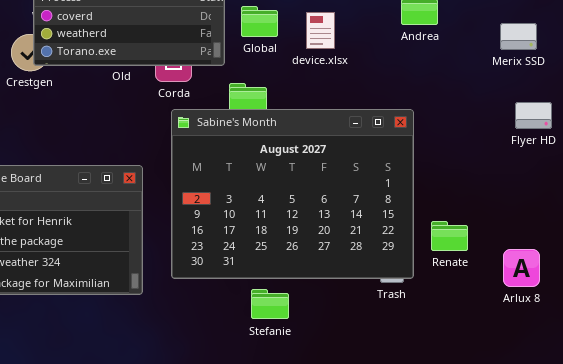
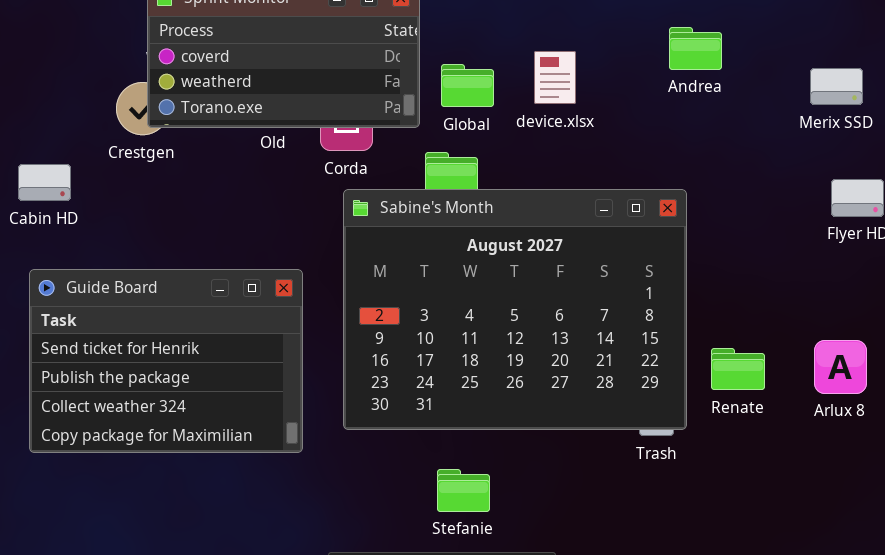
Global: [241,6,278,37] -> [441,64,494,107], moved
Arlux 8: [503,249,540,287] -> [814,340,867,394], moved
Stefanie: [251,289,289,319] -> [437,469,490,512], moved

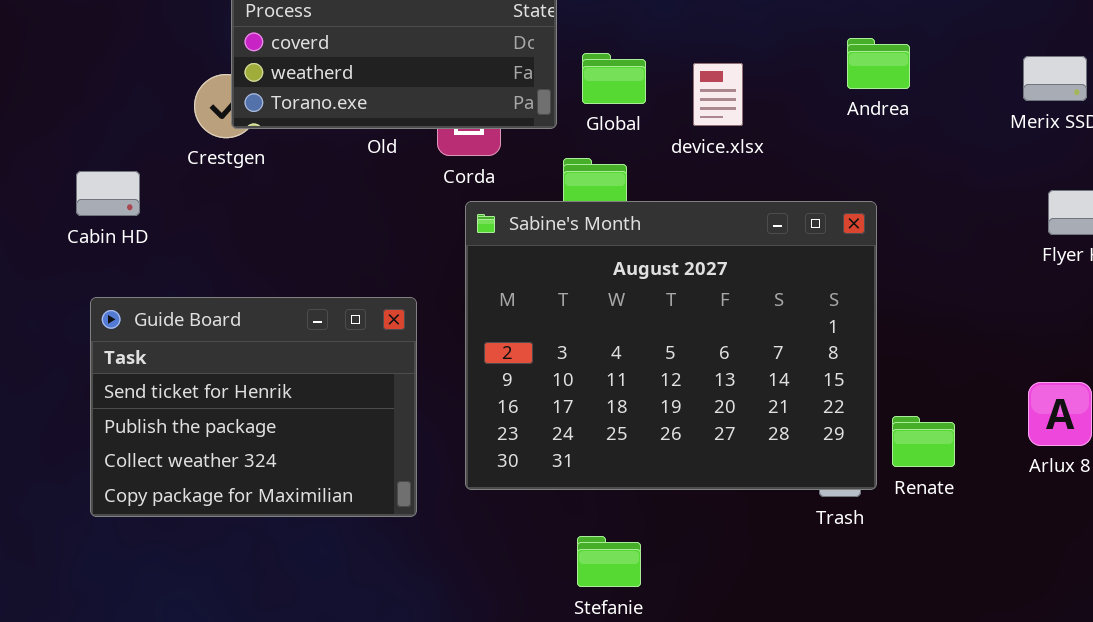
Andrea: [669,27,722,70] -> [847,38,910,89], moved
device.xlsx: [534,51,576,104] -> [693,63,743,126], moved
Renate: [711,348,765,390] -> [892,416,955,467], moved

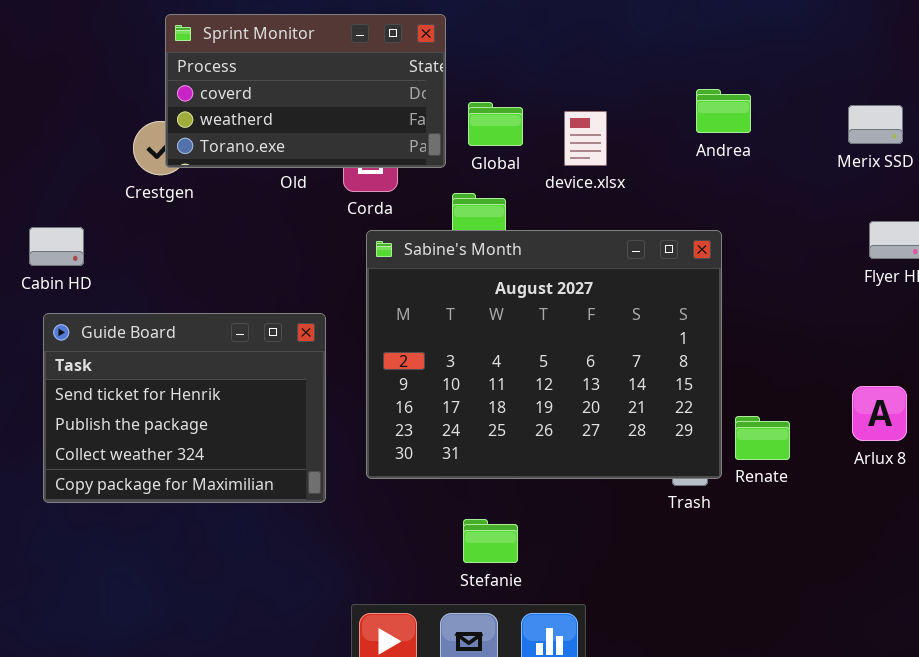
Cabin HD: [76,171,140,216] -> [29,227,84,266], moved

